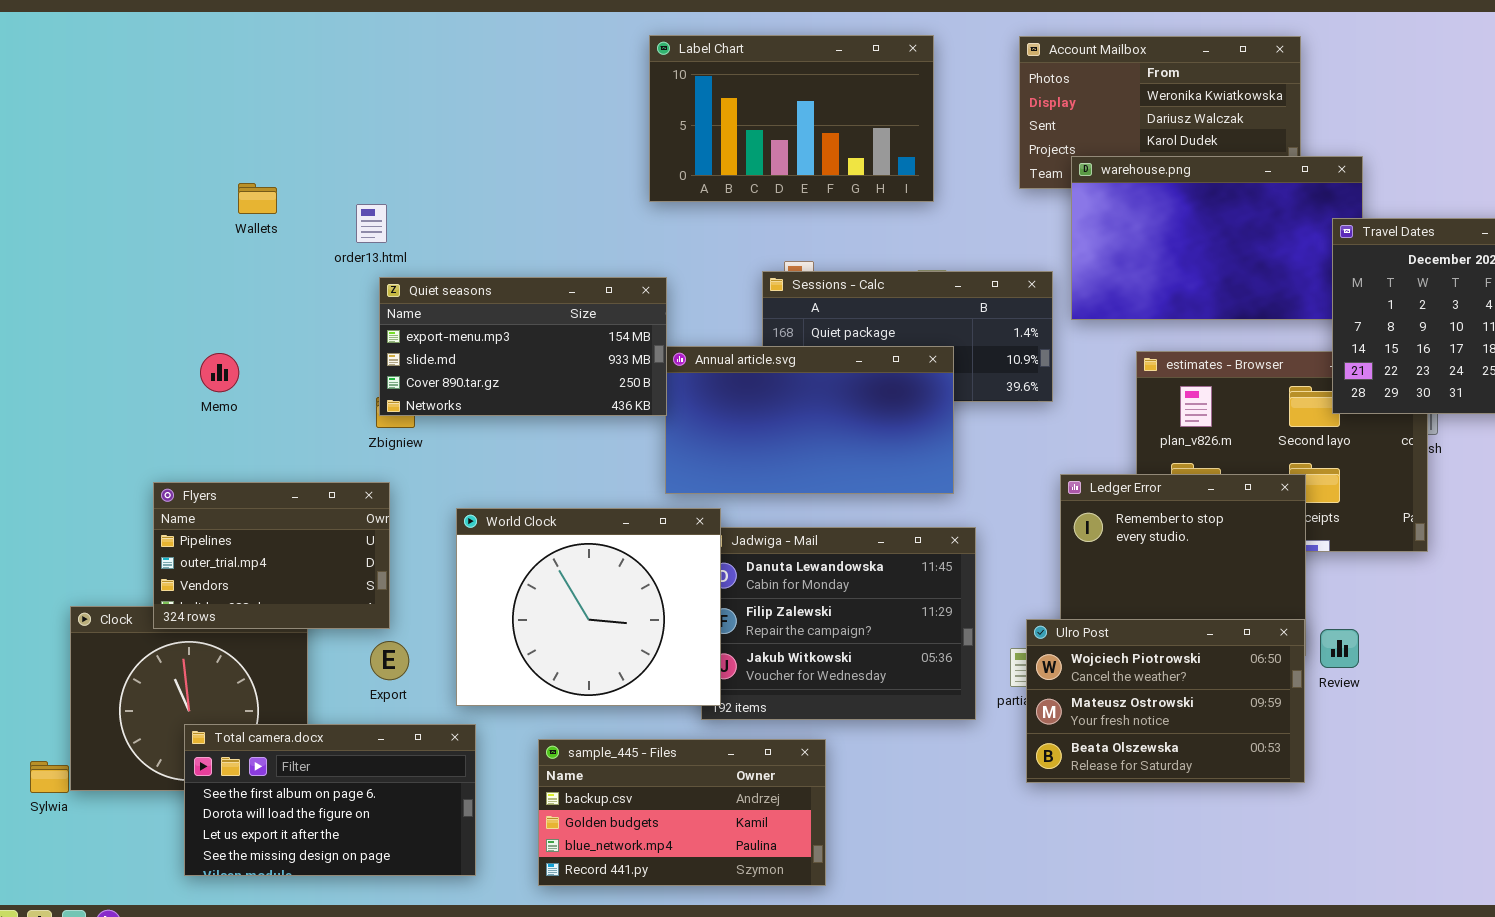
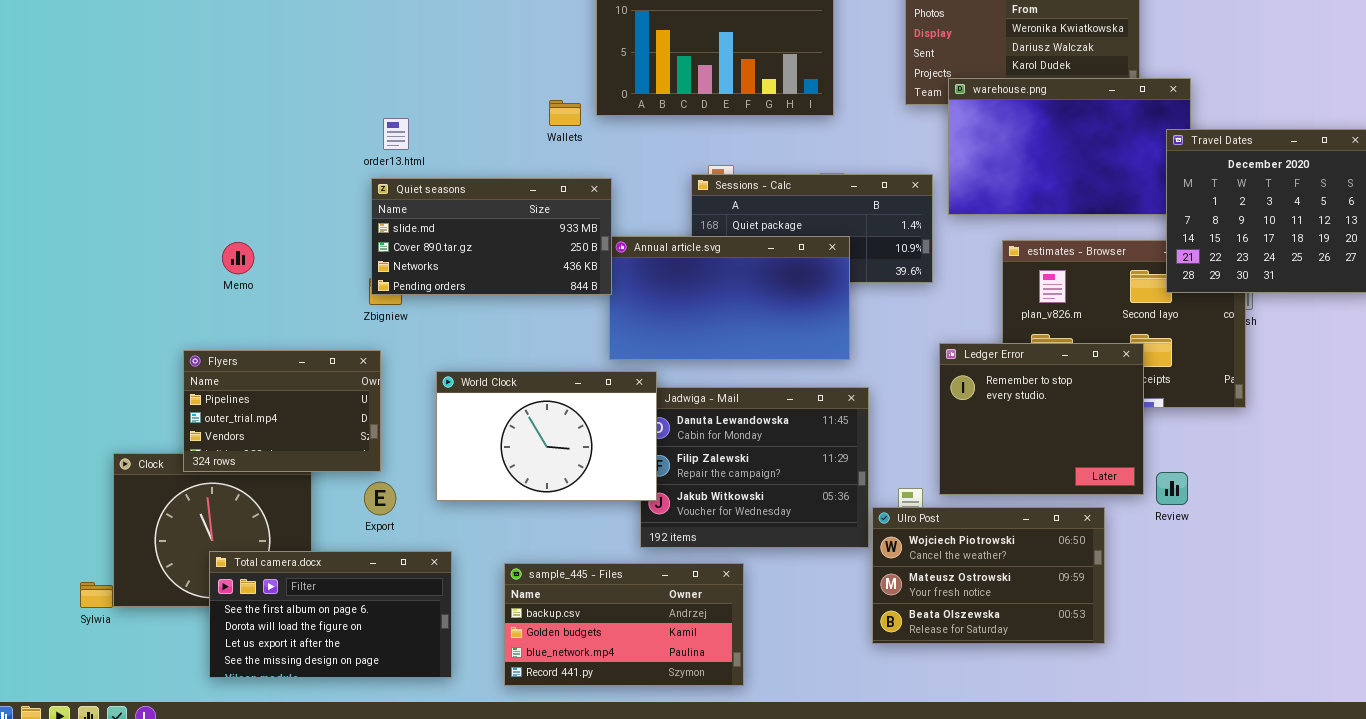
Wallets: [238,183,277,214] -> [549,100,581,126], moved
order13.html: [356,204,387,243] -> [383,118,409,150], moved
Quiet seasons: [379,277,667,416] -> [371,178,612,295], scrolled down 1 row
World Clock: [456,508,721,706] -> [436,371,657,501], resized
Ulro Post: [1026,619,1305,783] -> [872,507,1105,644], moved

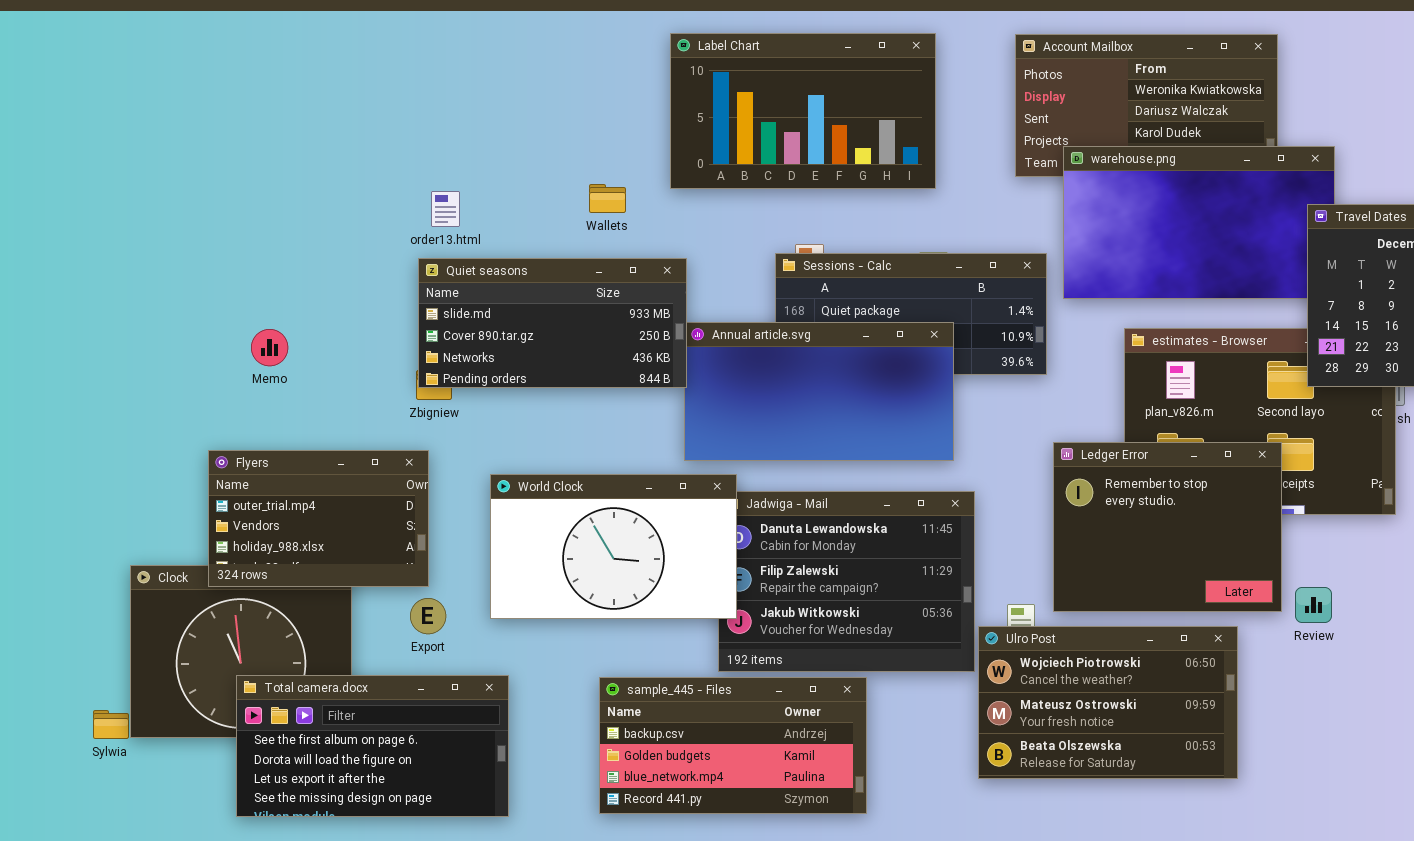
Wallets: [549,100,581,126] -> [589,184,626,213], moved
Flyers: [183,350,381,472] -> [208,450,429,587], scrolled down 1 row
sample_445 - Files: [504,563,744,686] -> [599,677,867,814], moved

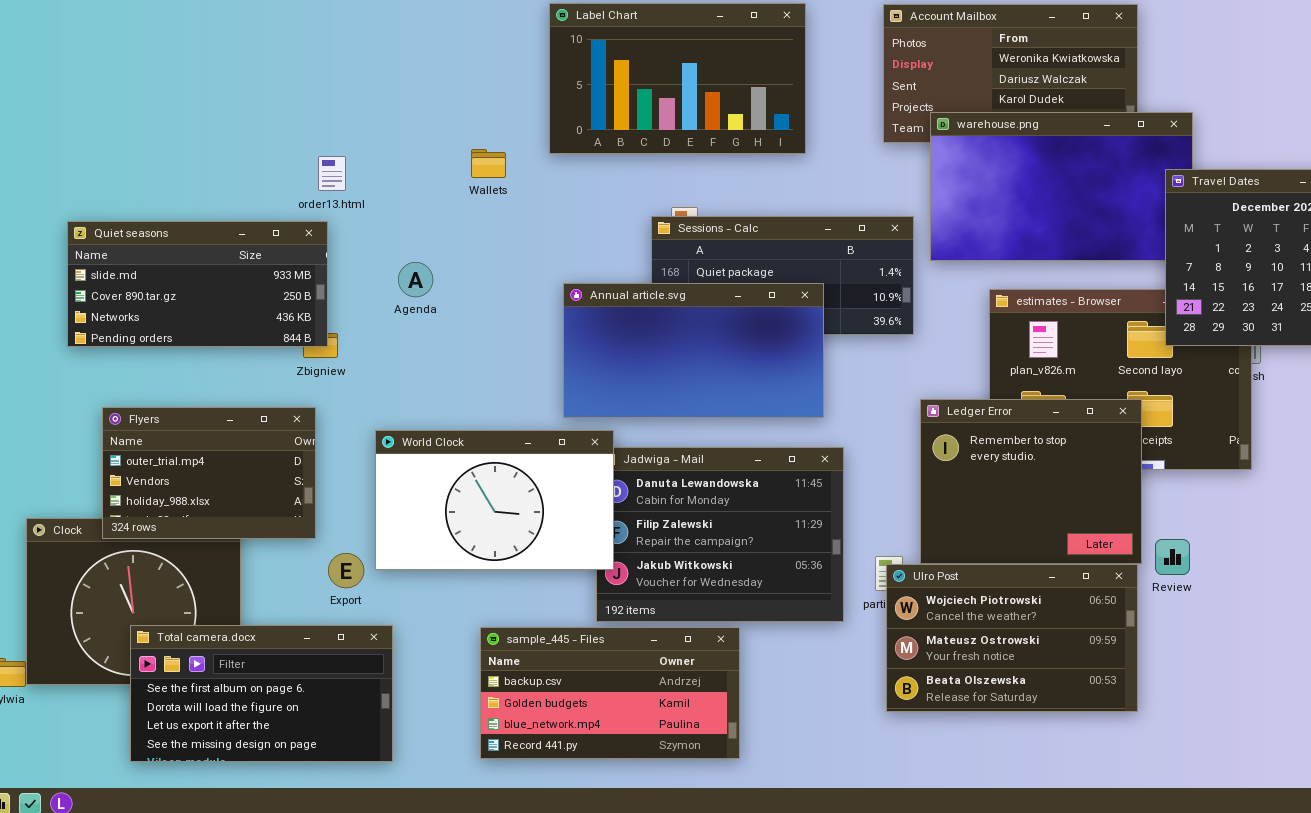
Quiet seasons: [418,258,687,388] -> [67,221,328,347], moved
Export: [410,598,446,634] -> [328,553,364,588], moved
Ulro Post: [978,626,1238,779] -> [886,564,1138,712], moved

